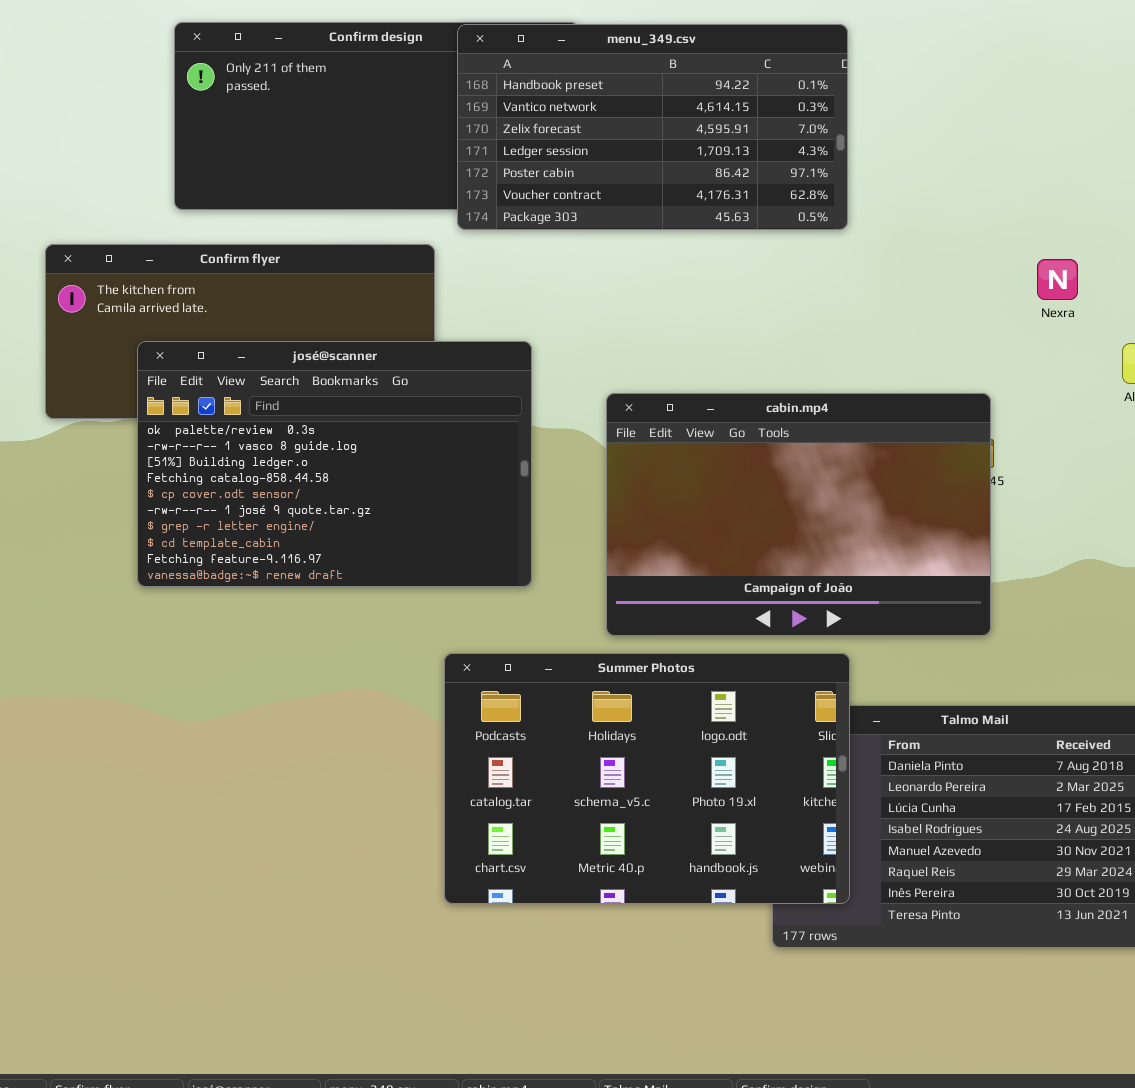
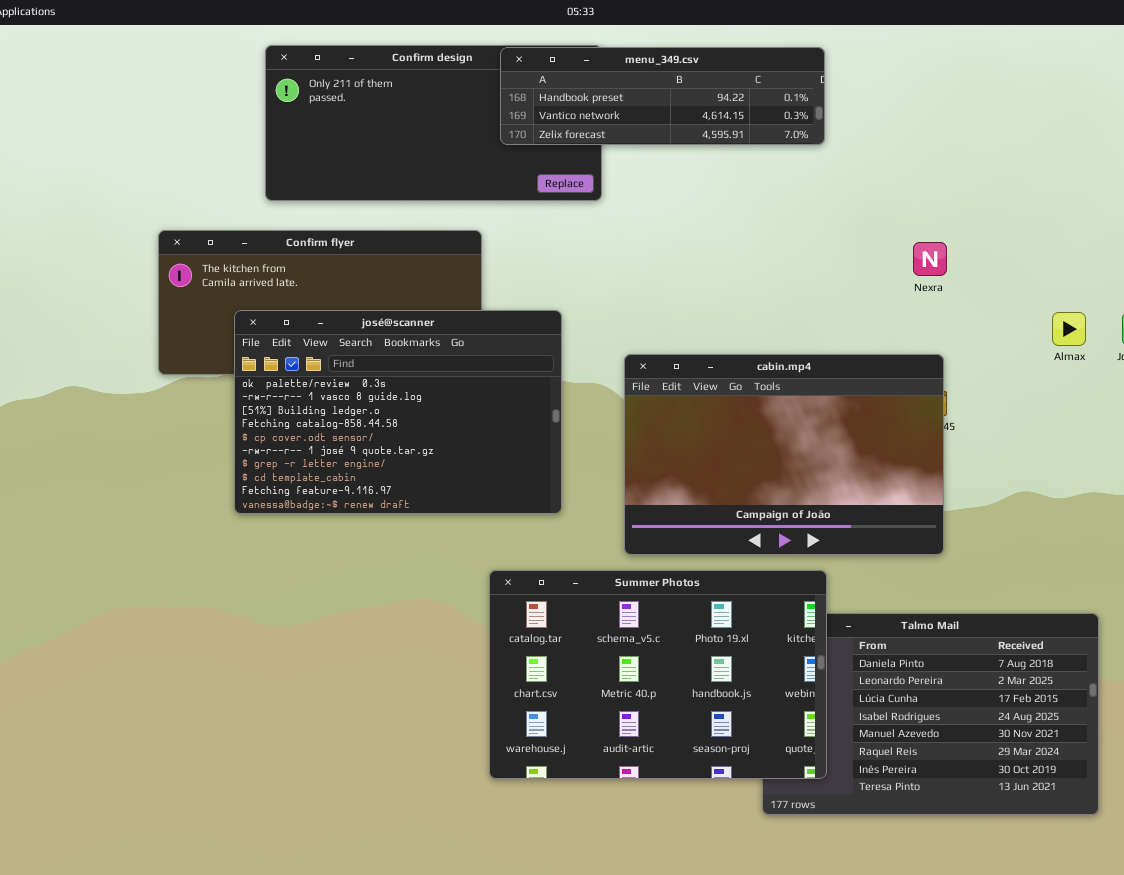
menu_349.csv: [457,24,848,230] -> [500,47,825,145], resized
Nexra: [1037,259,1078,300] -> [913,242,947,276], moved
Summer Photos: [444,653,850,904] -> [489,570,827,779], scrolled down 1 row

